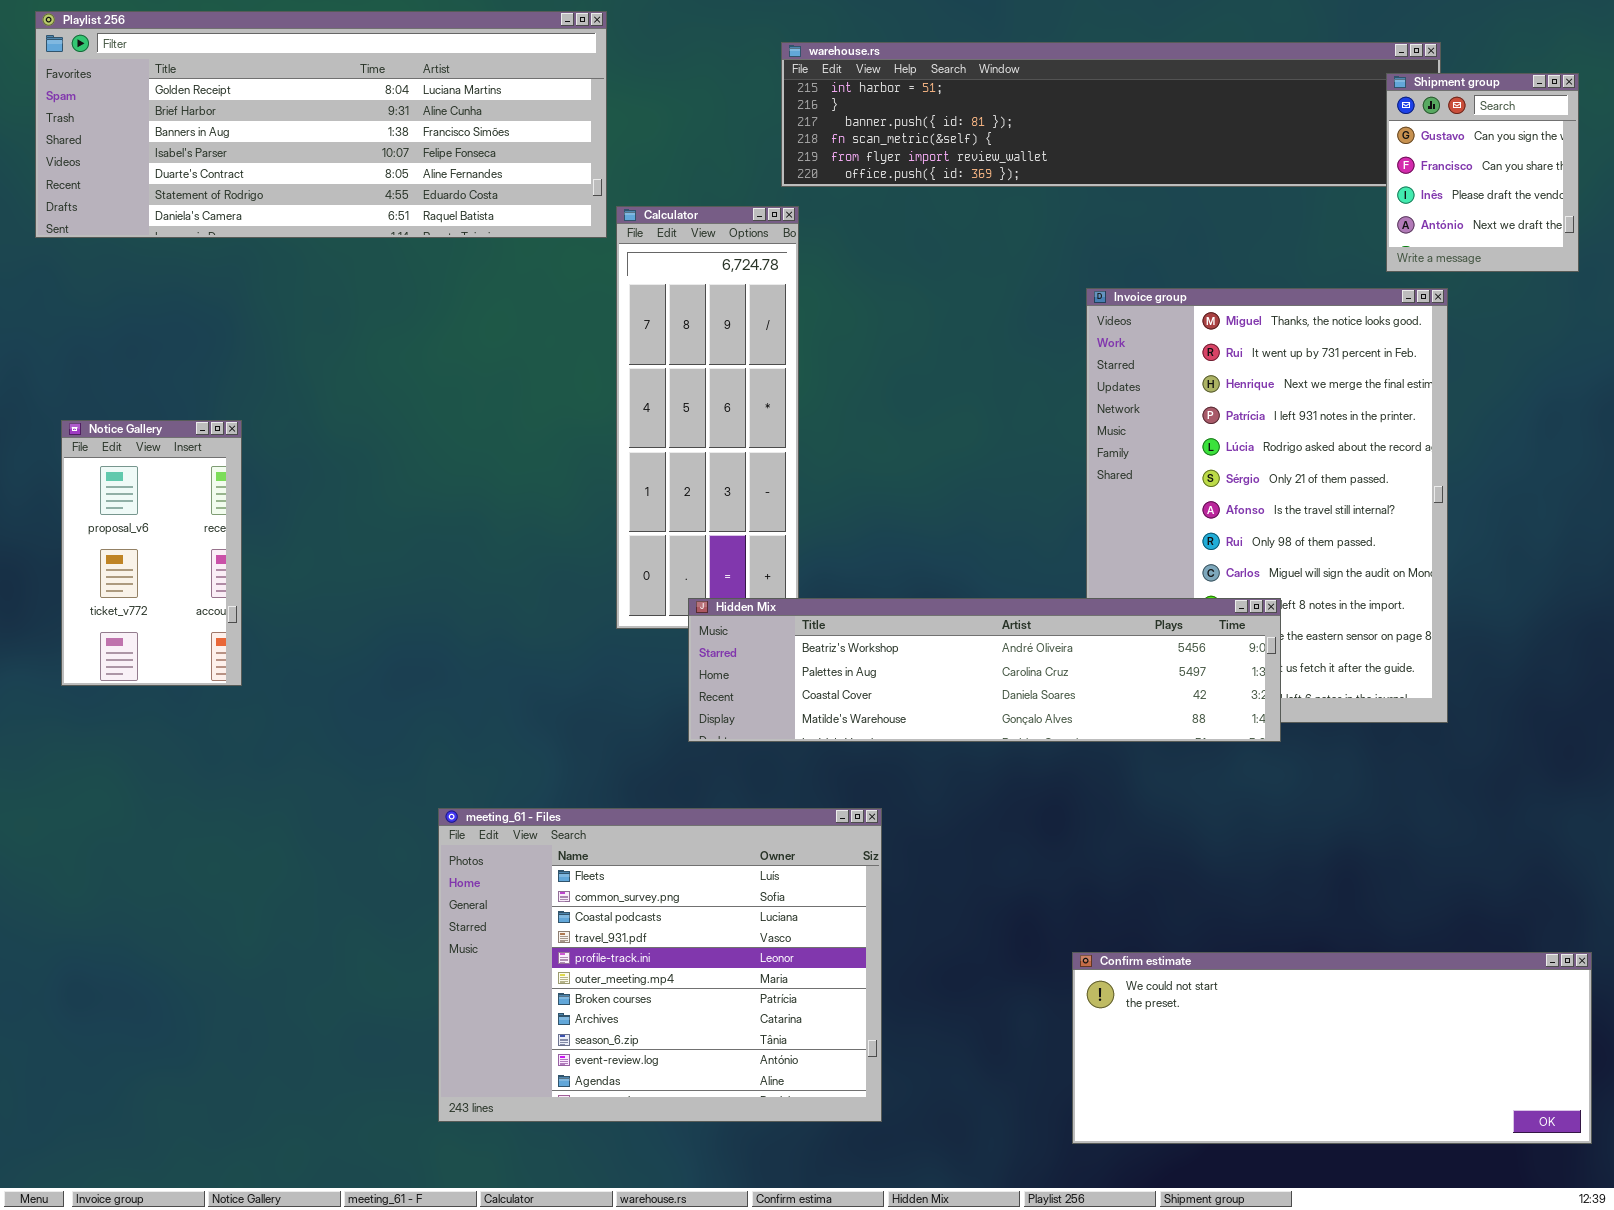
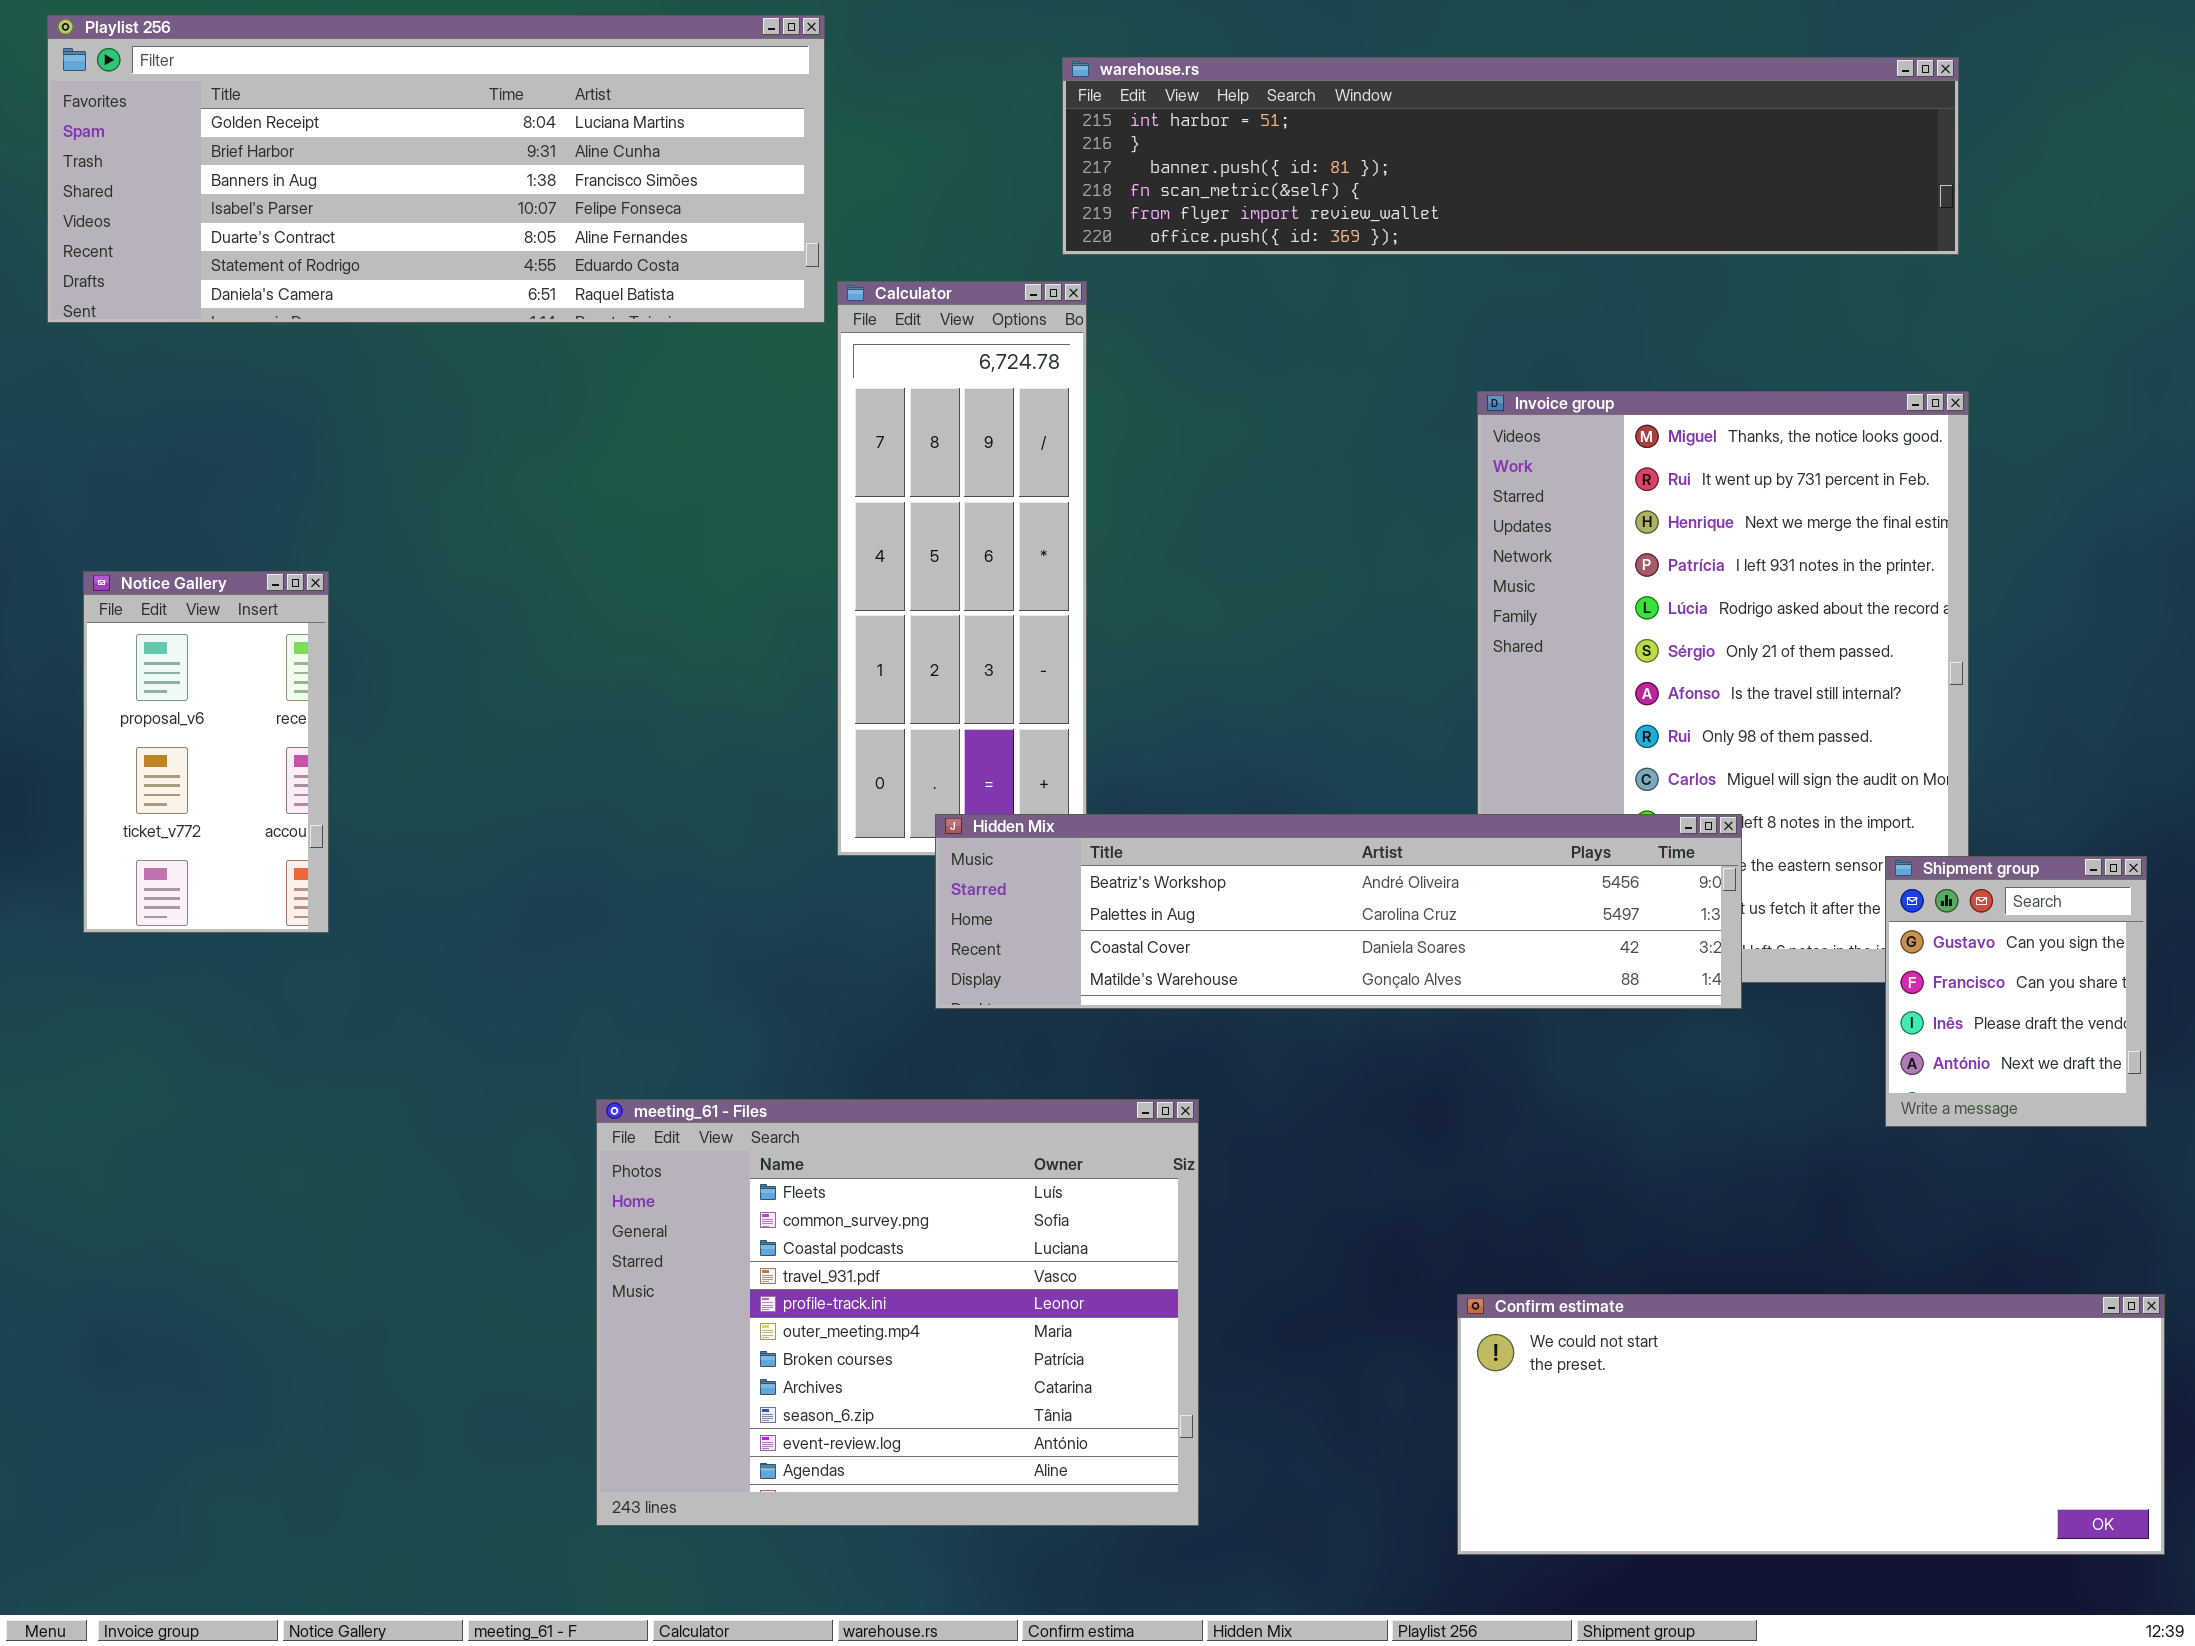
Shipment group: [1386,73,1579,272] -> [1885,856,2147,1127], moved

